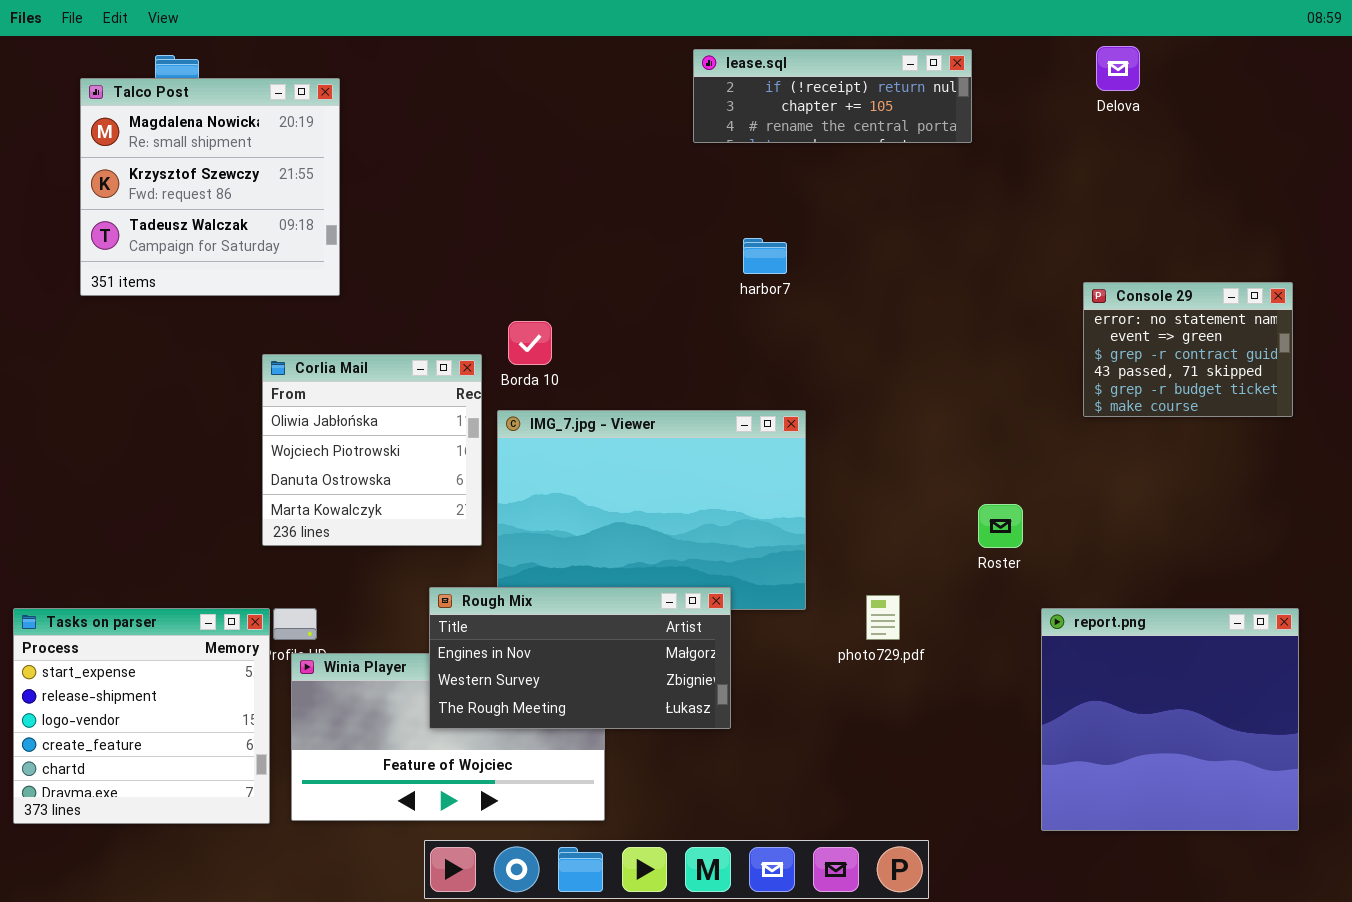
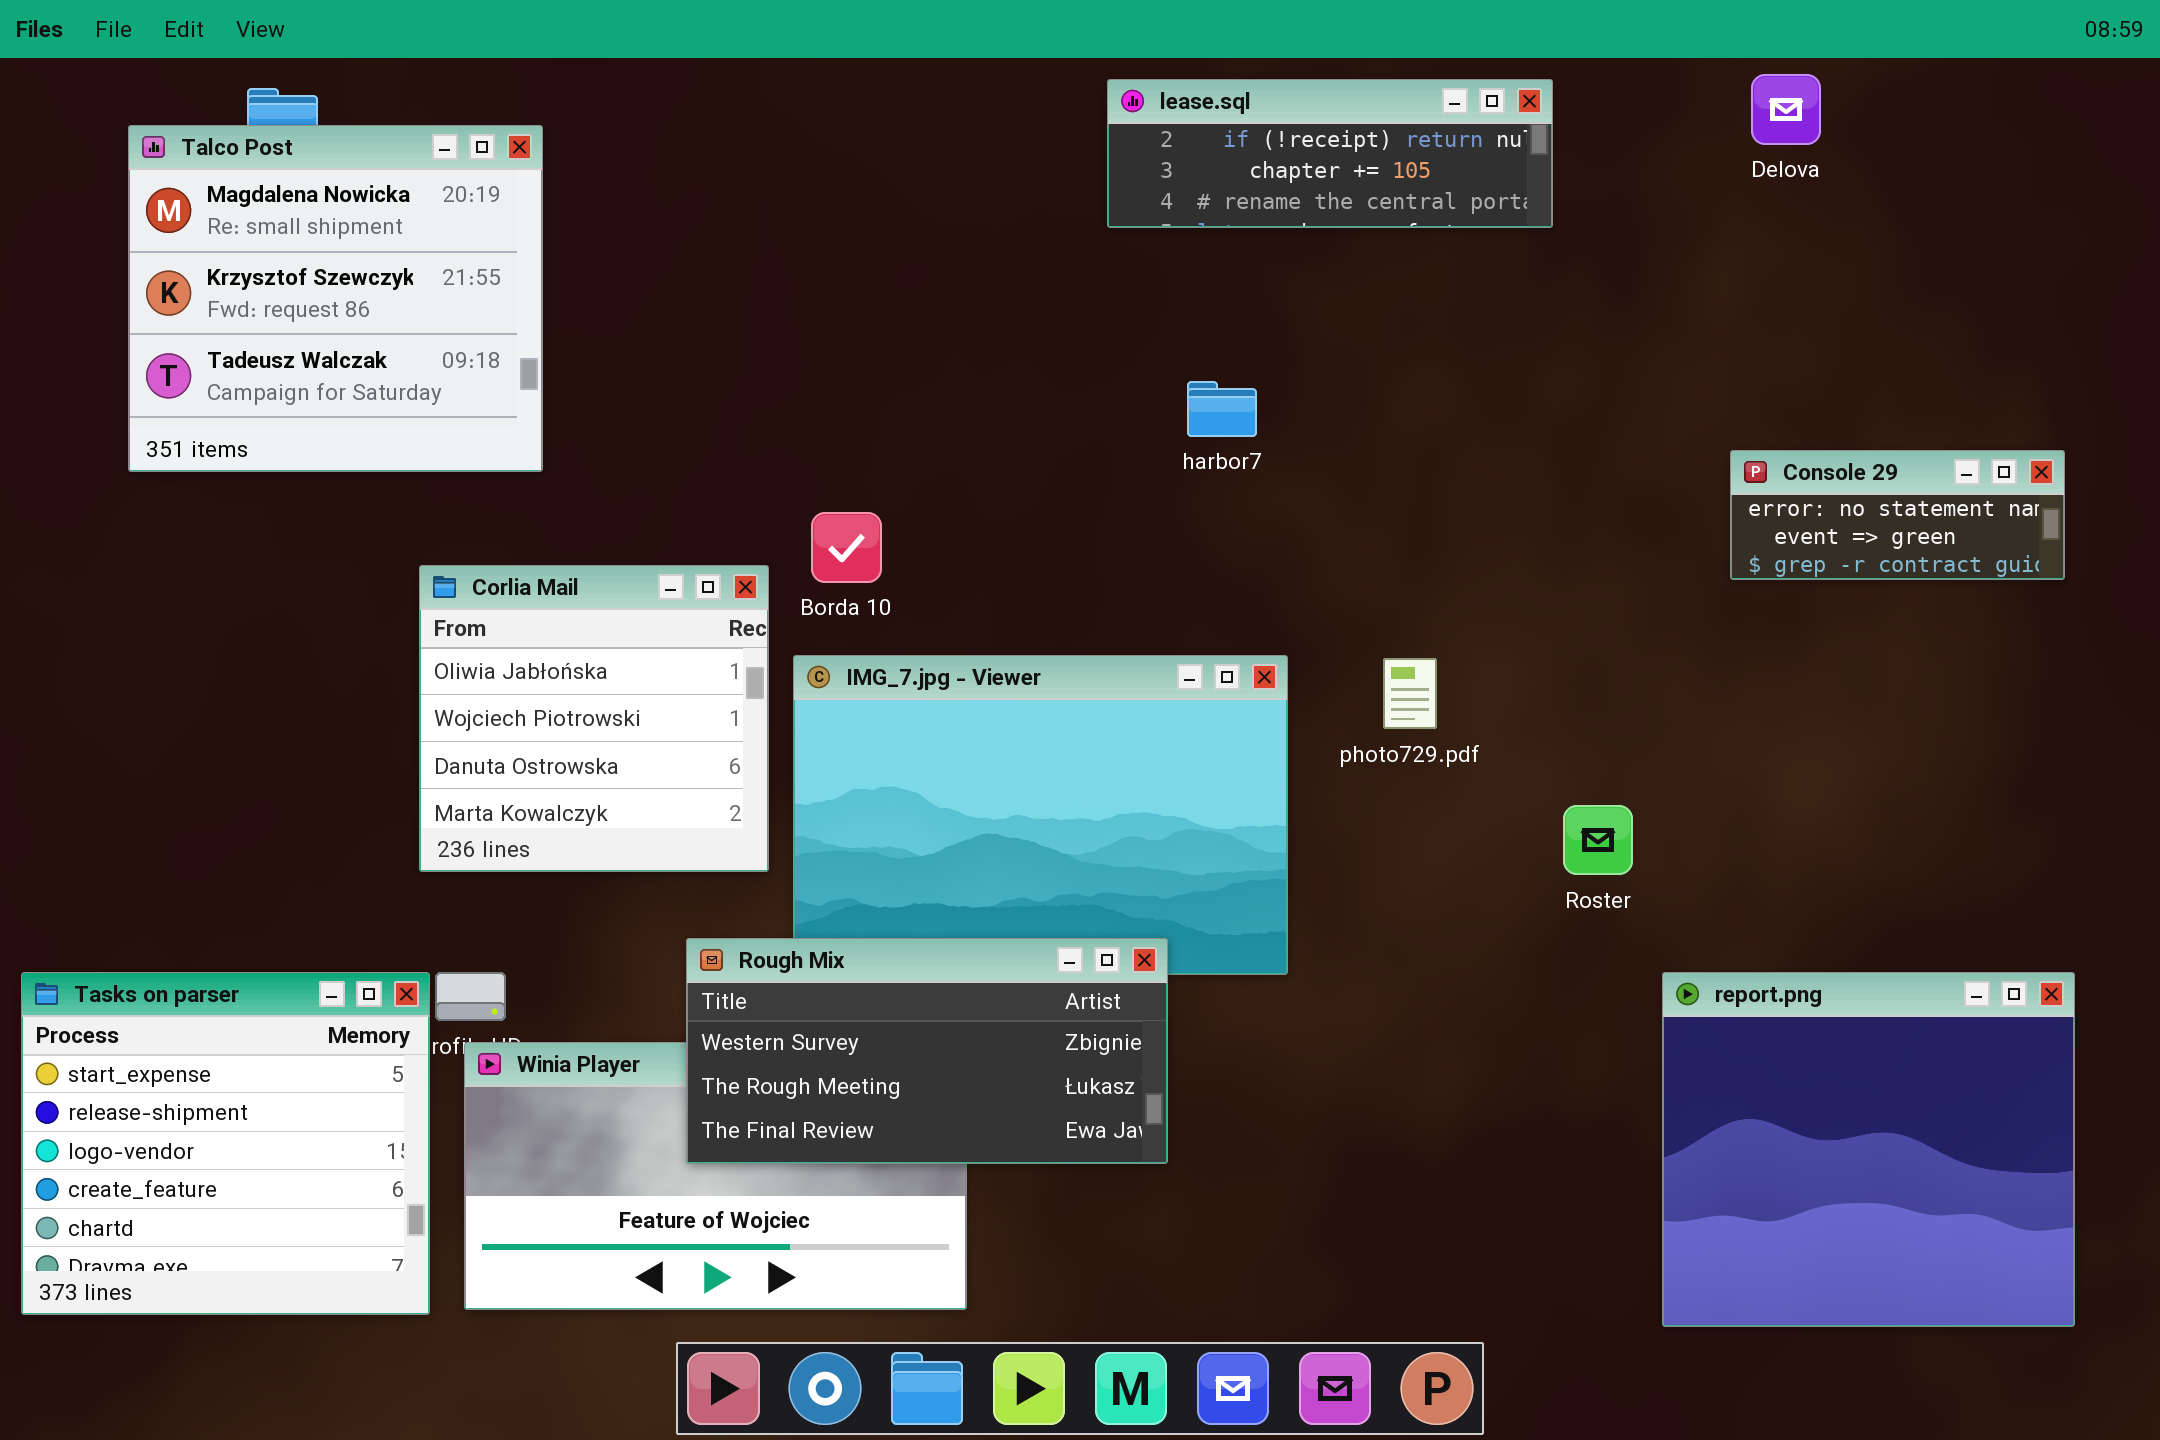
Console 29: [1083,282,1293,417] -> [1730,450,2065,580], resized
Rough Mix: [429,587,731,729] -> [686,938,1168,1164], scrolled down 1 row
photo729.pdf: [866,595,900,640] -> [1383,658,1437,729], moved

